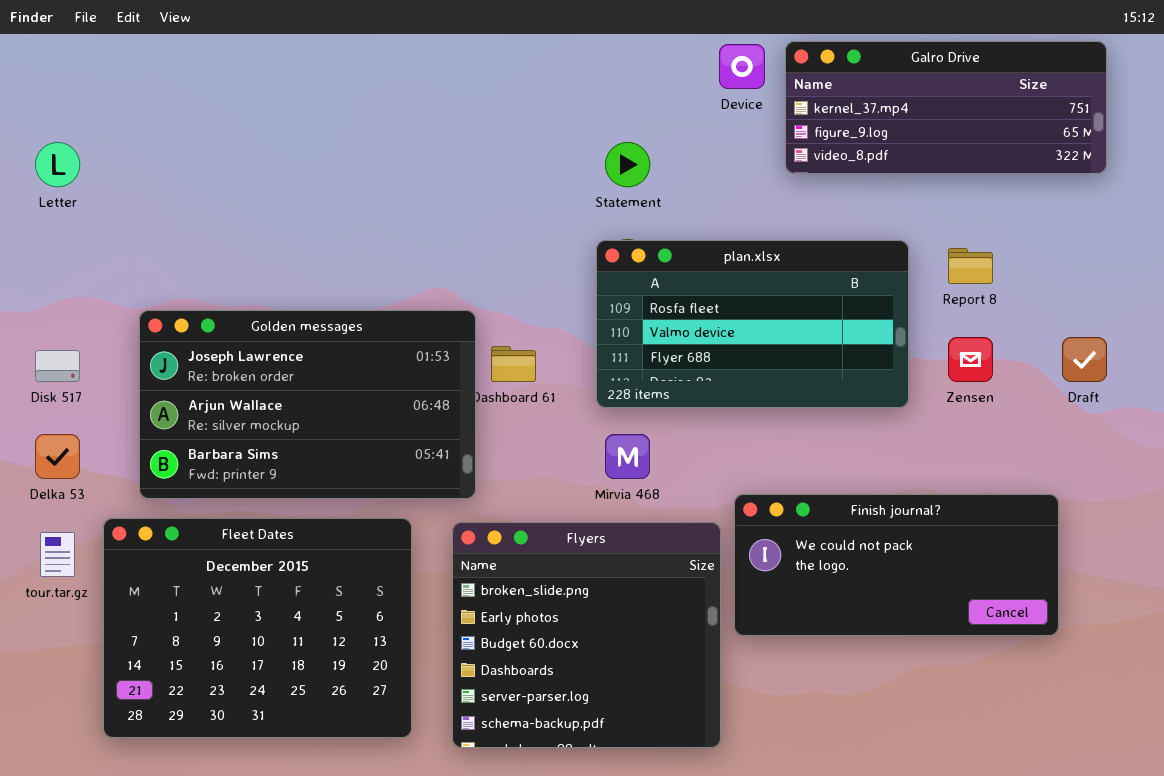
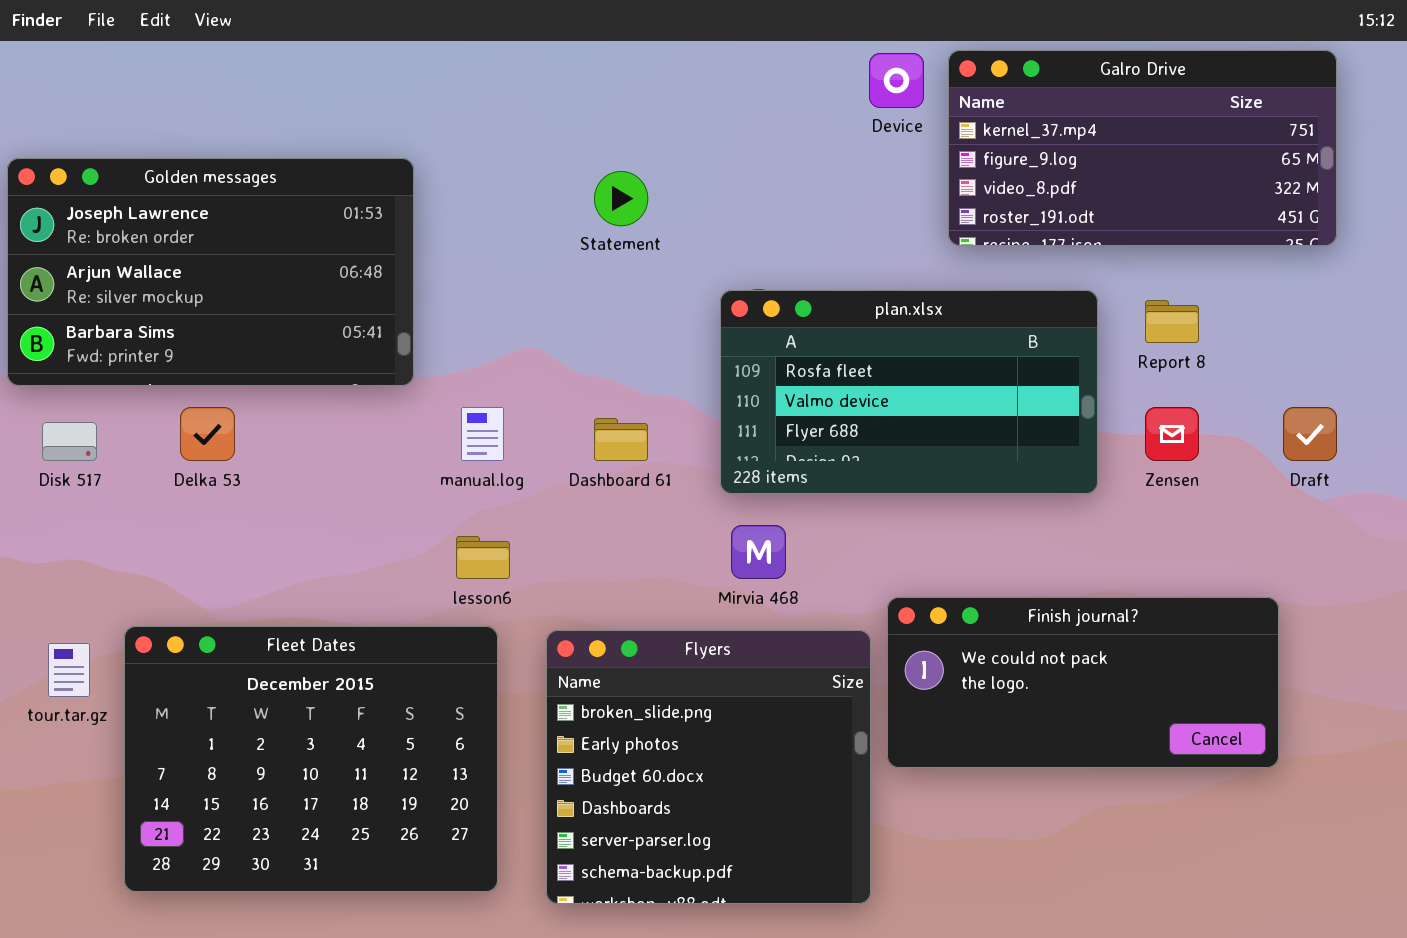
Galro Drive: [785,41,1107,174] -> [948,50,1337,246], resized
Statement: [605,142,650,187] -> [594,171,648,226], moved
Golden messages: [139,310,476,499] -> [7,158,414,386], moved
Delka 53: [35,434,80,479] -> [180,407,235,461], moved

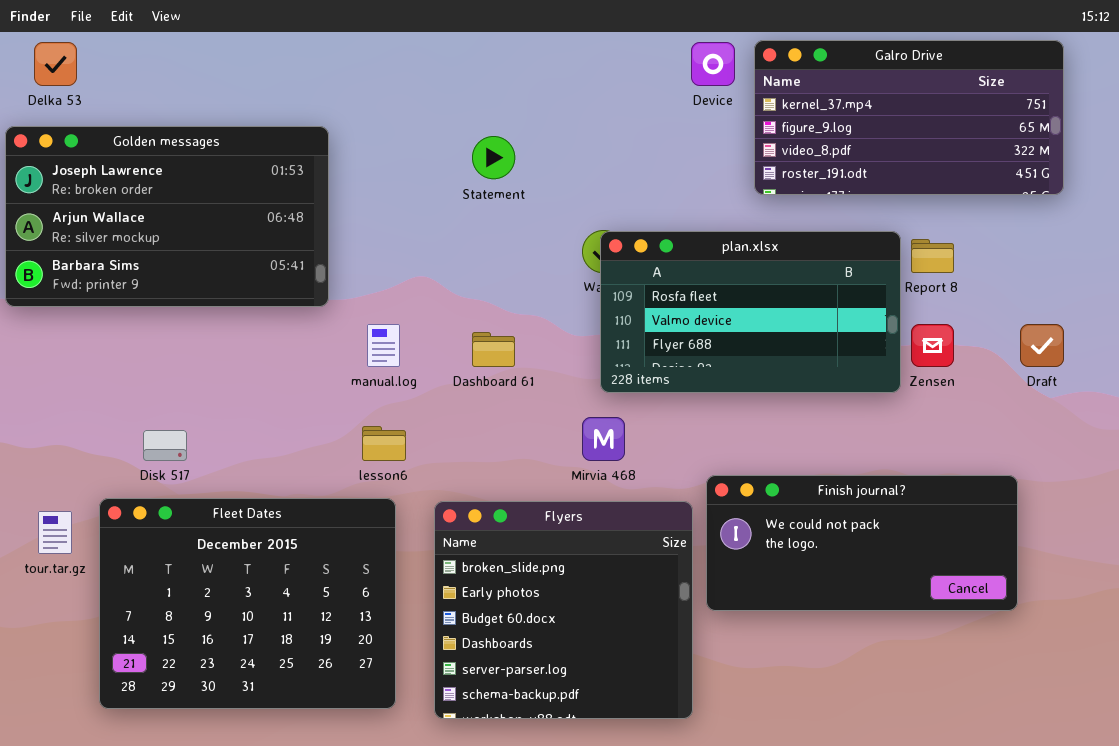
plan.xlsx: [720,290,1098,494] -> [600,231,901,393], moved
Delka 53: [180,407,235,461] -> [34,42,77,86], moved
Disk 517: [42,422,97,461] -> [143,430,187,461], moved

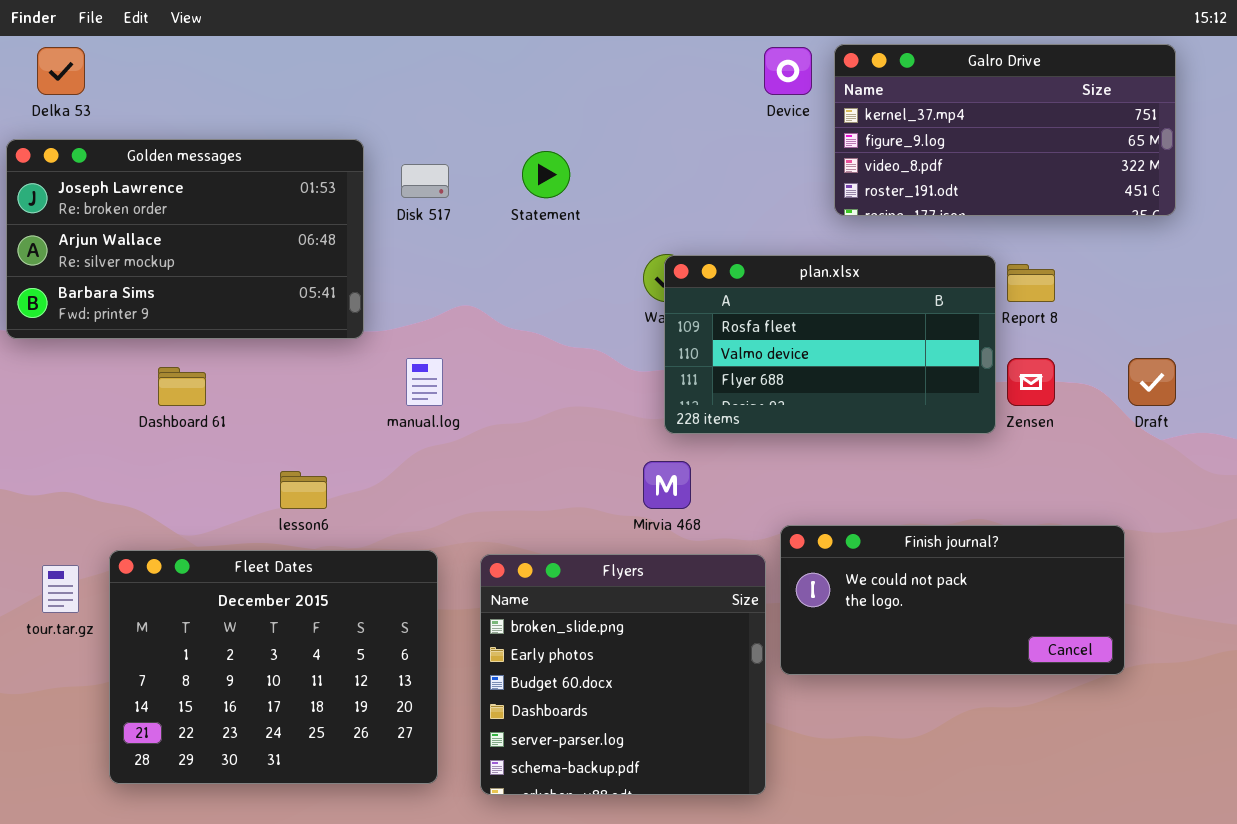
Dashboard 61: [472,332,515,367] -> [158,367,206,406], moved
lesson6: [362,426,406,461] -> [280,471,327,509], moved
Disk 517: [143,430,187,461] -> [401,164,449,198], moved

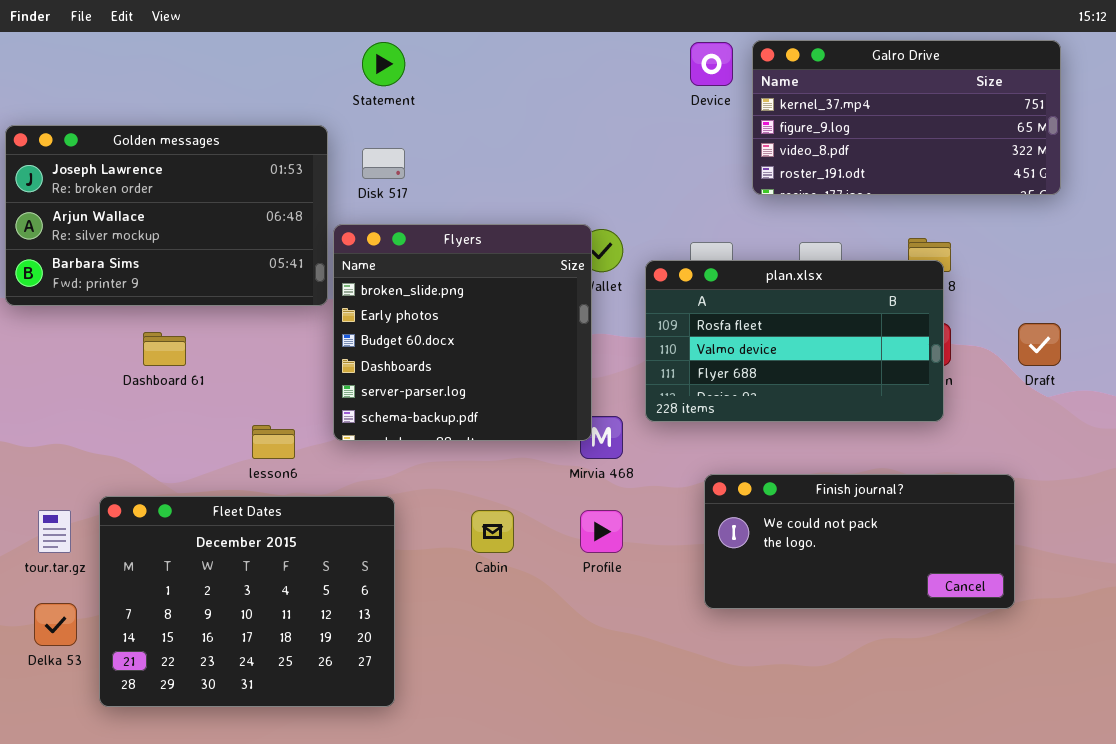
Delka 53: [37,47,85,95] -> [34,603,77,646], moved
Statement: [522,151,570,198] -> [362,42,405,86], moved
plan.xlsx: [664,255,996,434] -> [645,260,944,422], moved
Flyers: [480,554,766,795] -> [333,224,592,441], moved

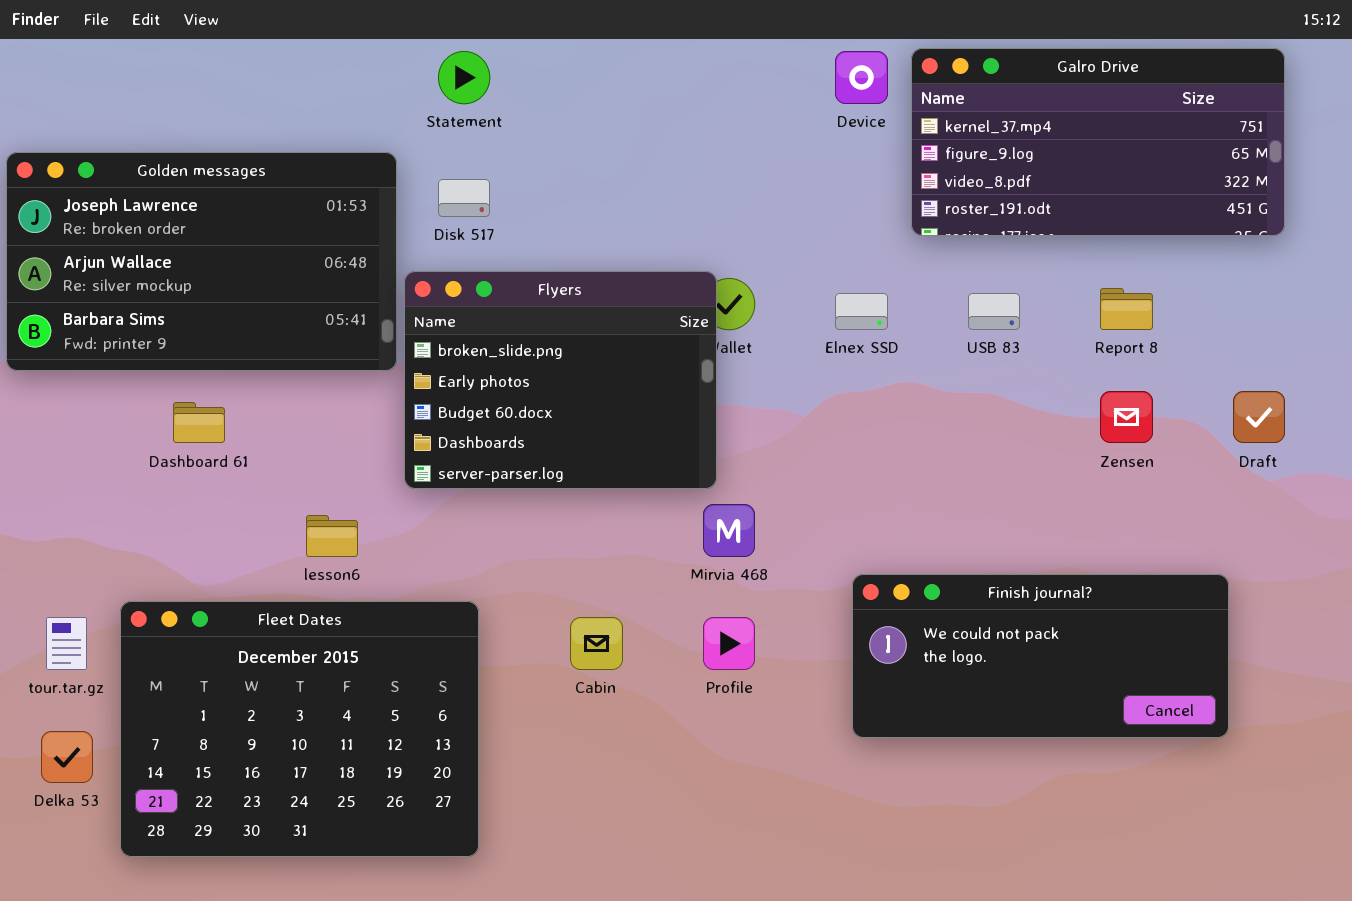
Flyers: [333,224,592,441] -> [404,271,717,489], resized
plan.xlsx: [645,260,944,422] -> none, closed

